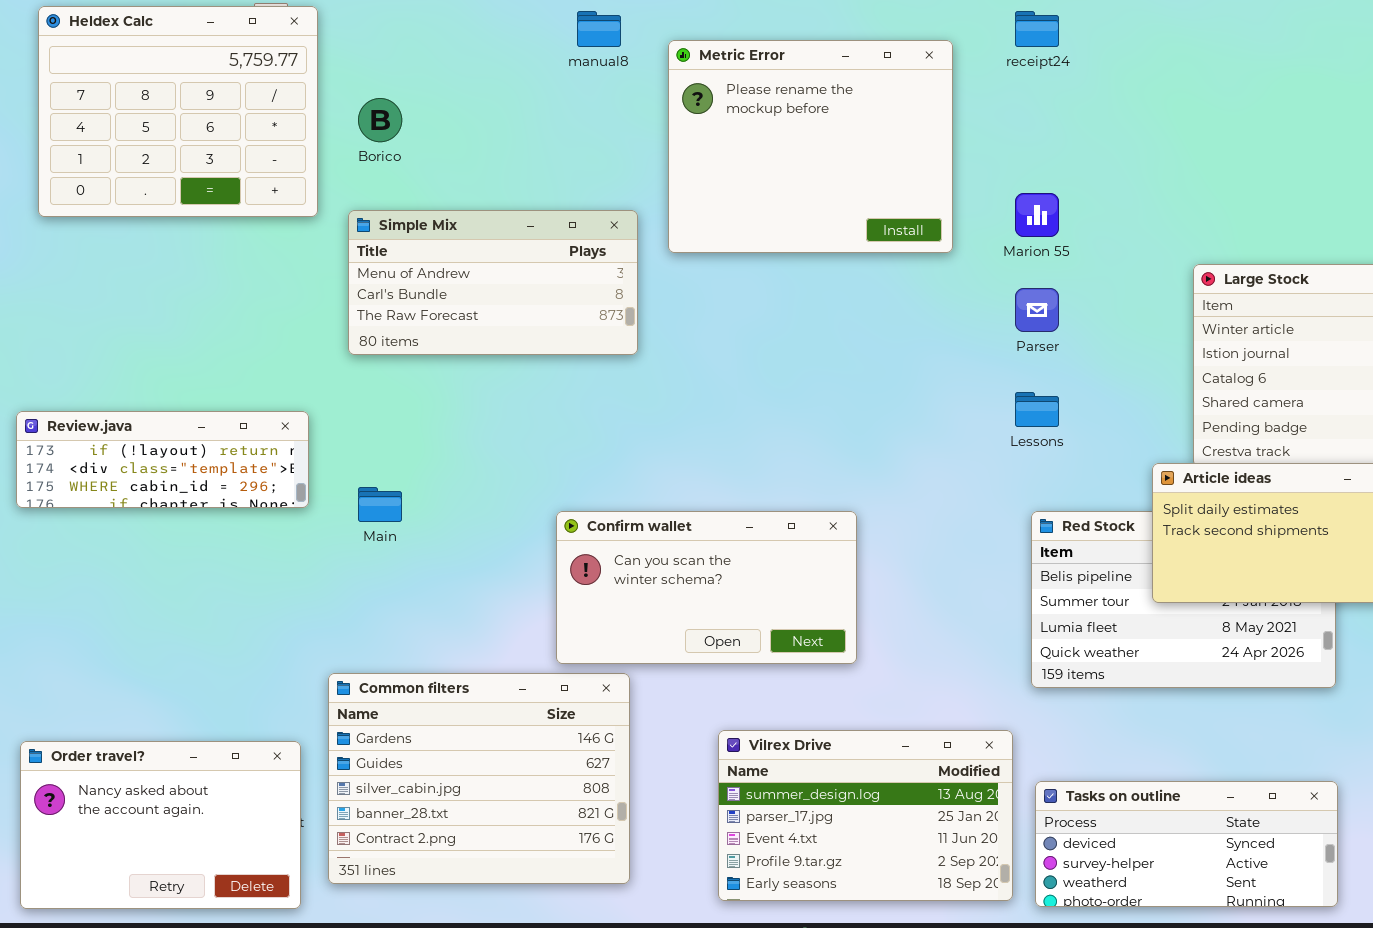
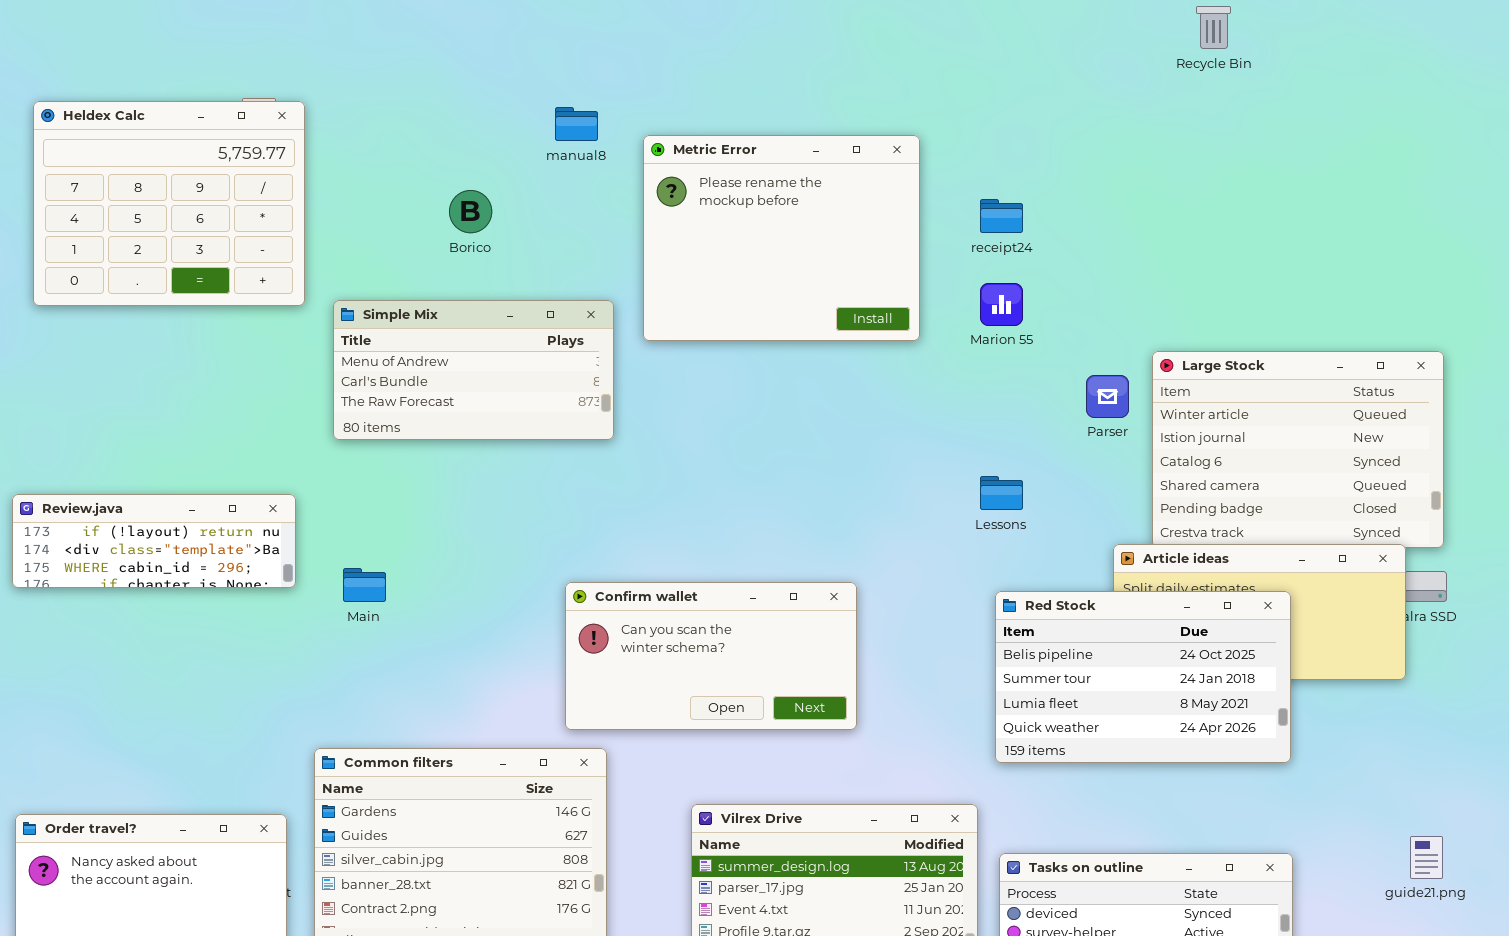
receipt24: [1015,11,1059,47] -> [980,199,1023,233], moved
Borico: [358,98,402,142] -> [449,190,492,233], moved
Parser: [1015,288,1059,332] -> [1086,375,1129,418], moved
Confirm wallet: [556,511,857,664] -> [565,582,857,730], moved
Red Stock: [1031,511,1336,688] -> [995,591,1291,763], raised

